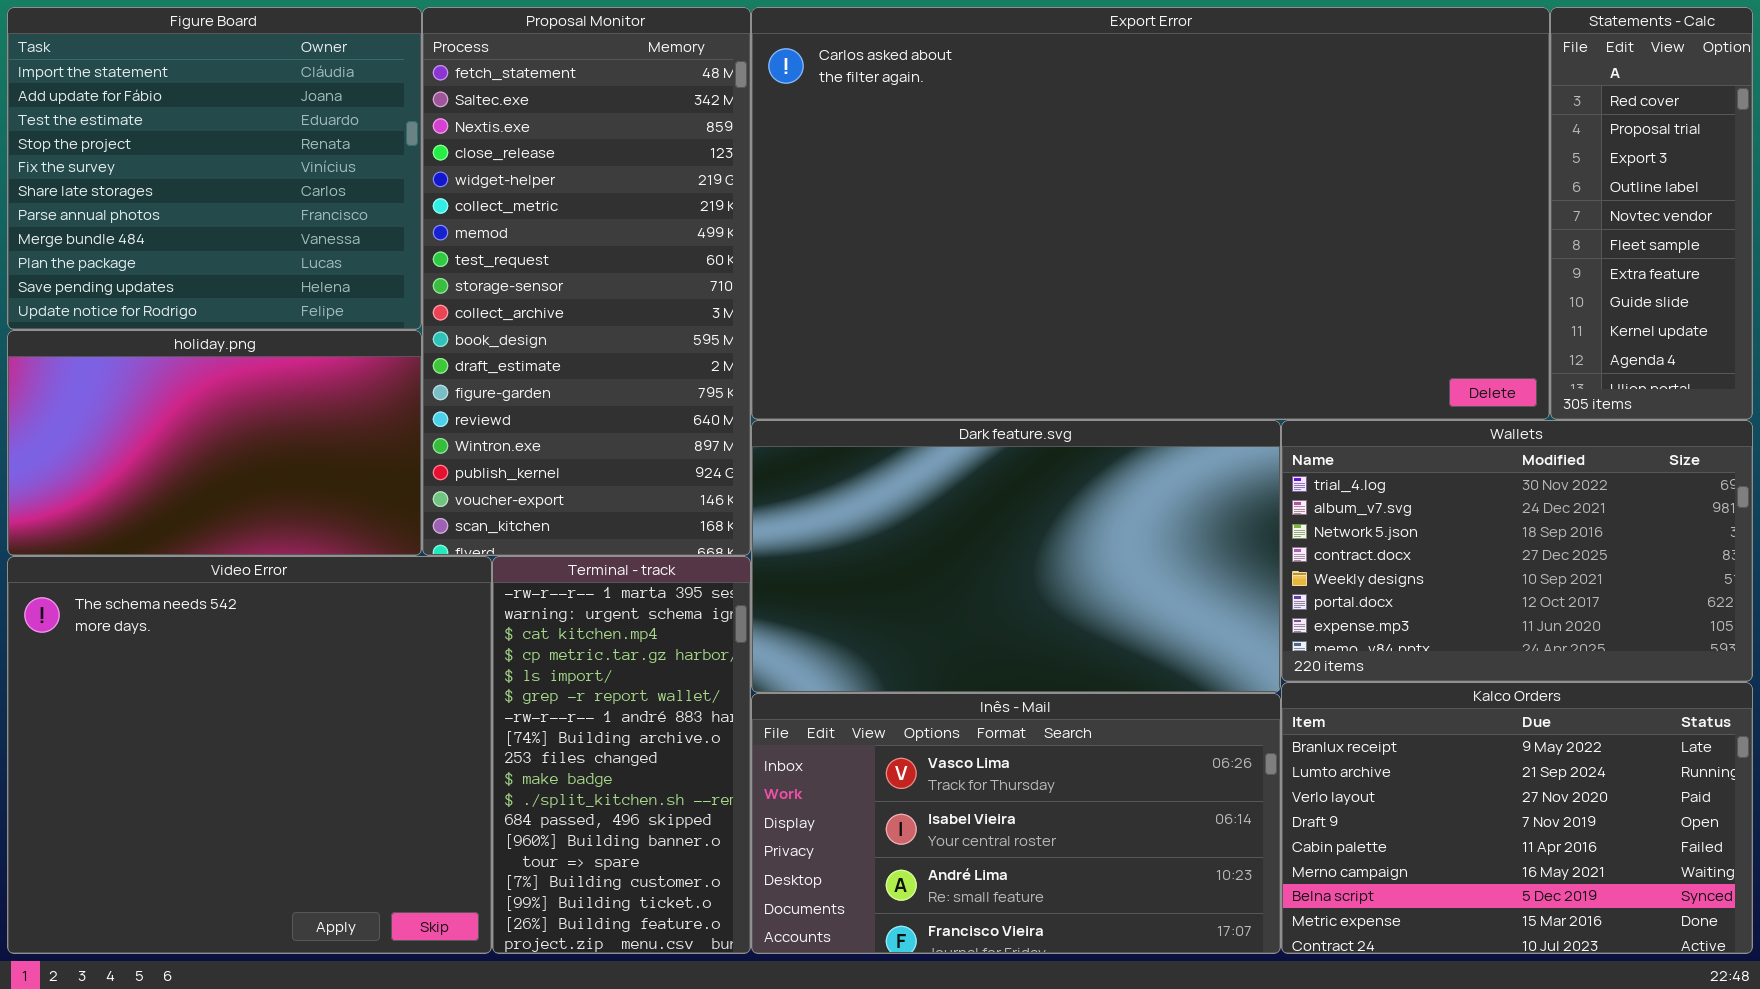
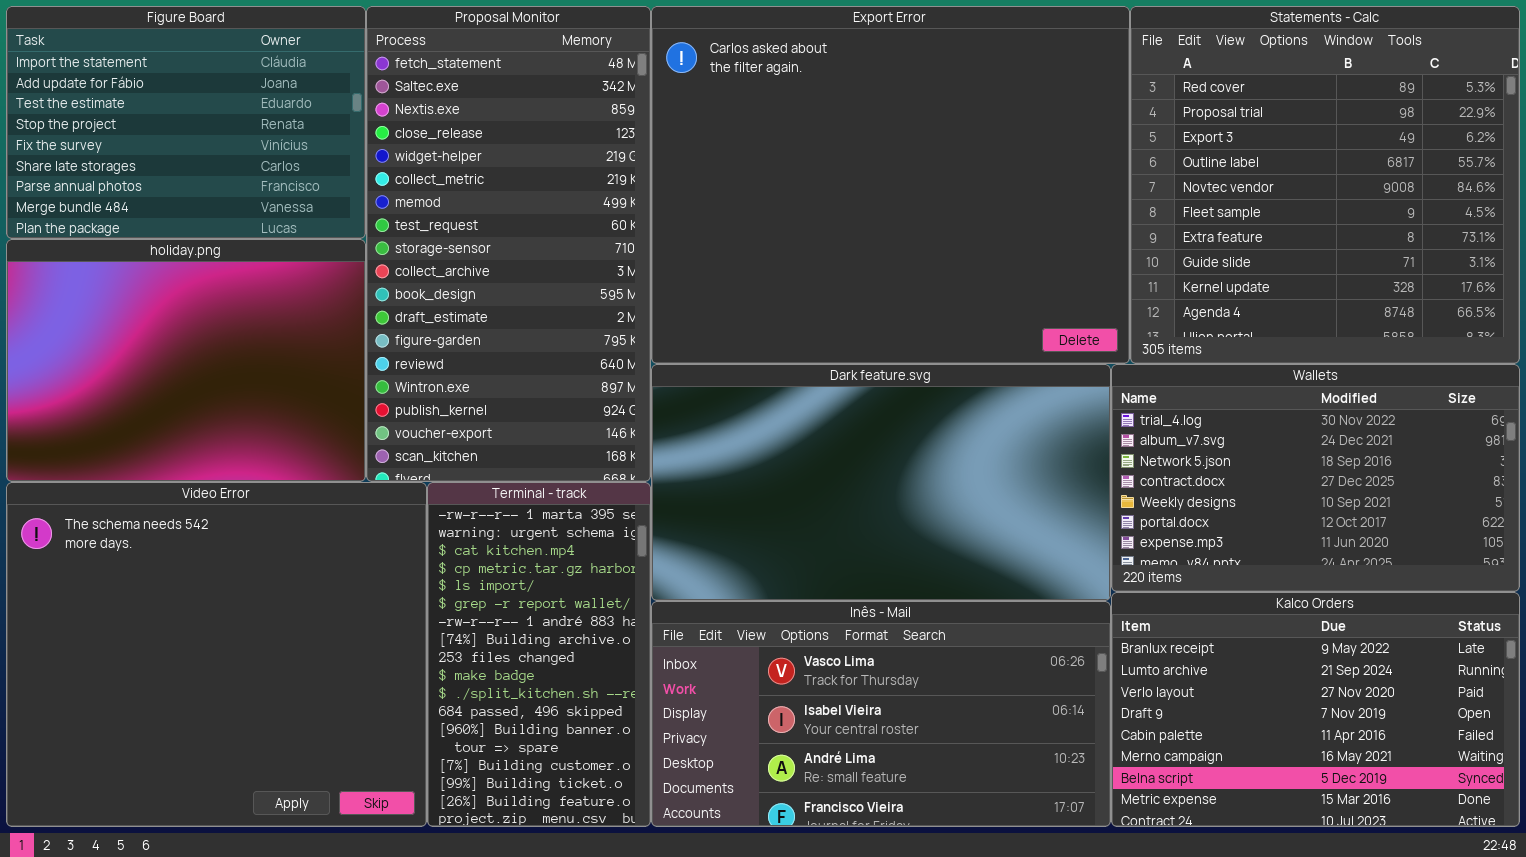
Figure Board: [7,7,422,330] -> [6,6,366,239], resized
Export Error: [751,7,1550,420] -> [651,6,1130,364], resized
Statements - Calc: [1550,7,1753,420] -> [1130,6,1520,364], resized
holiday.png: [7,330,422,556] -> [6,239,366,482], resized

